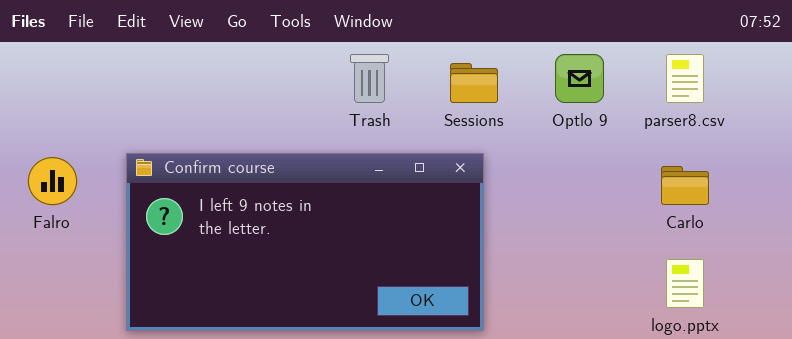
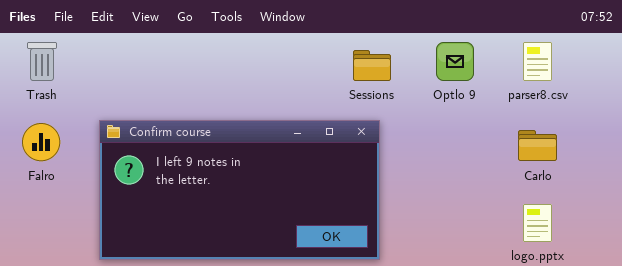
Trash: [350,54,389,103] -> [27,42,57,81], moved

